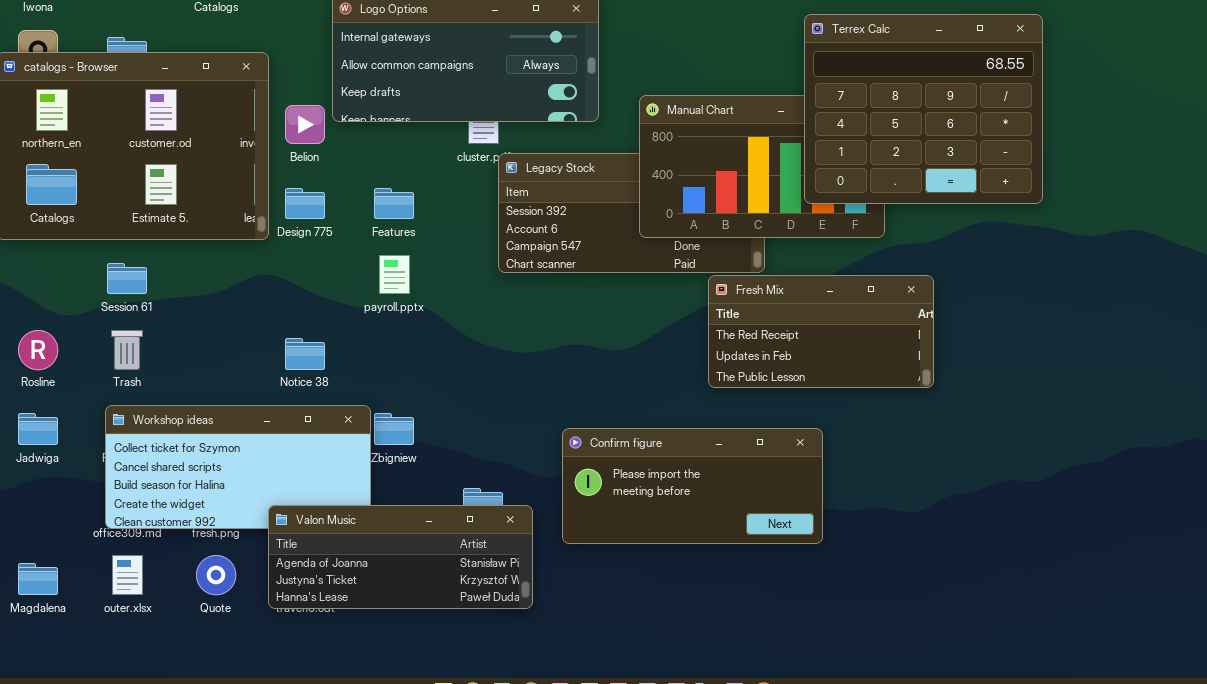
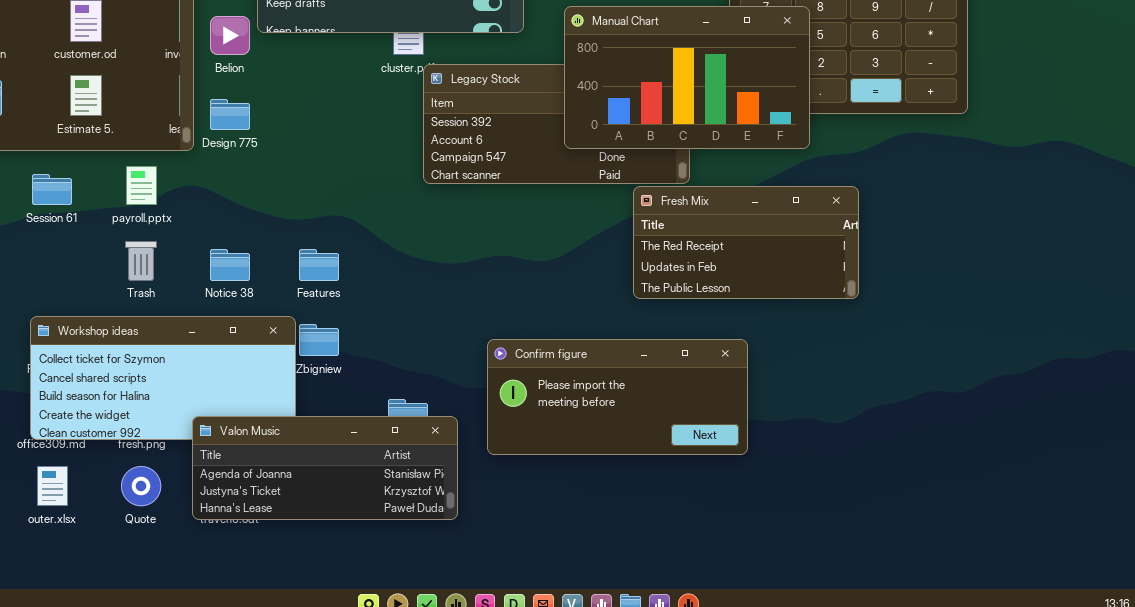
Manual Chart: [639,95,885,238] -> [564,6,810,149], raised
Features: [374,188,414,219] -> [299,249,339,281], moved
payroll.pptx: [379,255,410,294] -> [126,166,157,205], moved
Trash: [111,330,143,370] -> [125,241,157,281], moved

